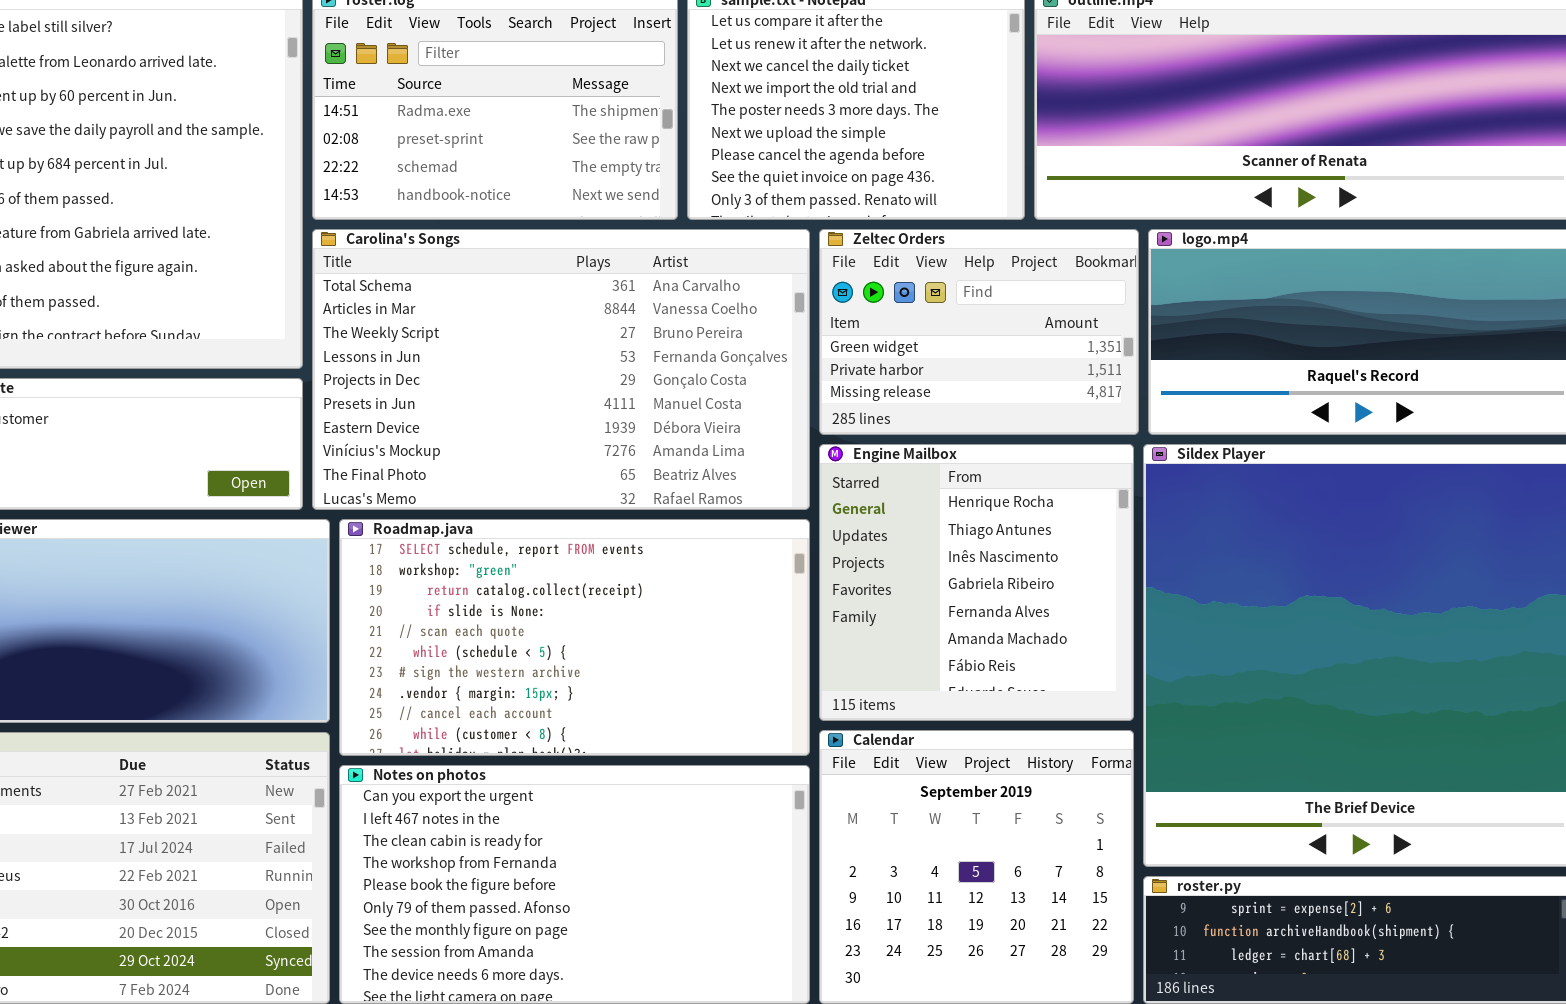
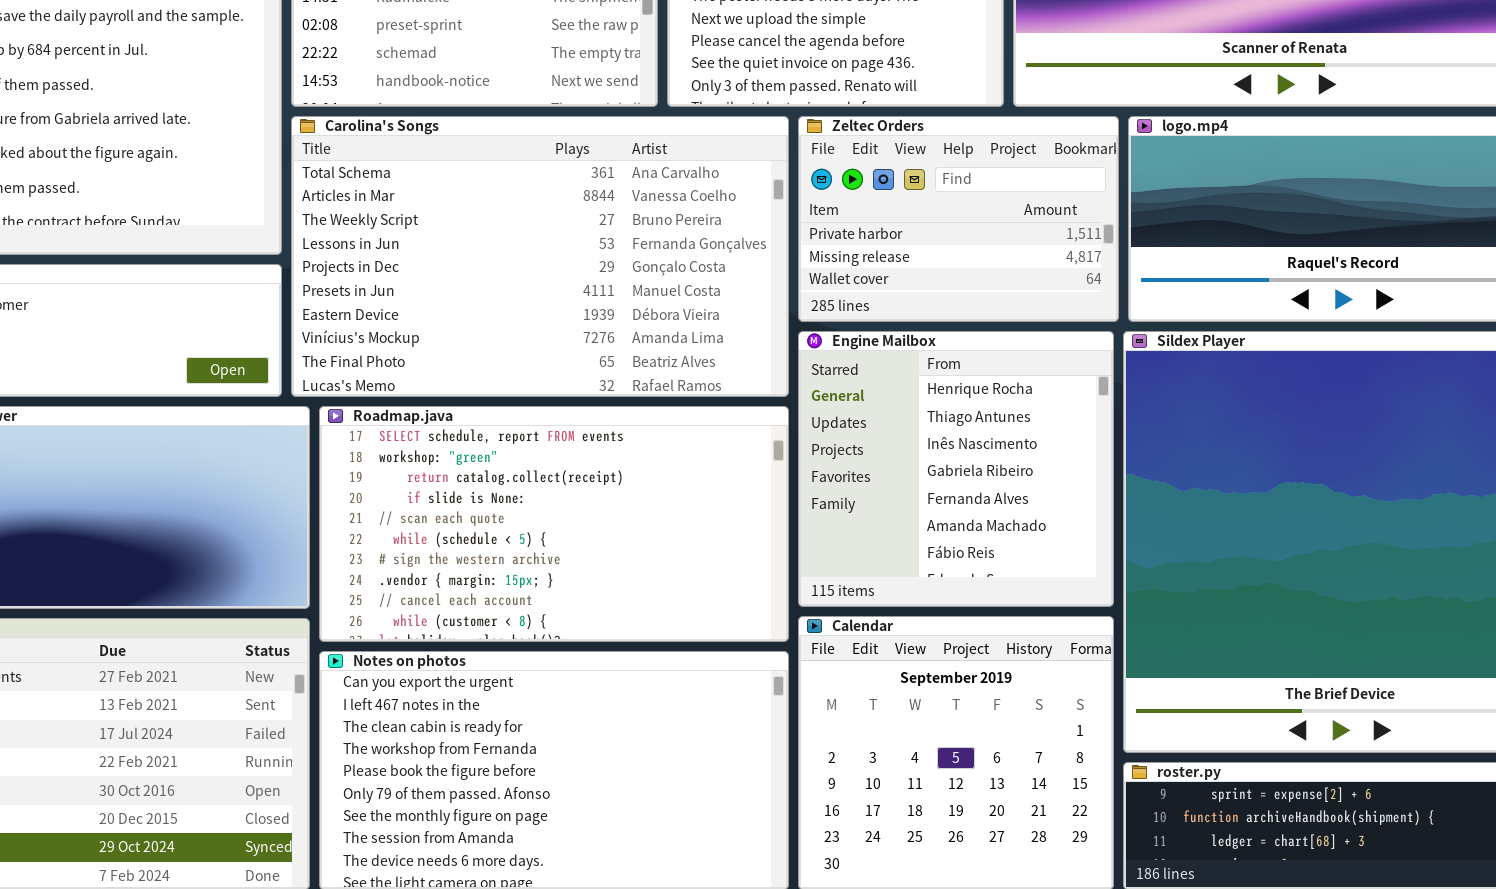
Zeltec Orders: [819,229,1139,435] -> [798,116,1119,322], scrolled down 1 row

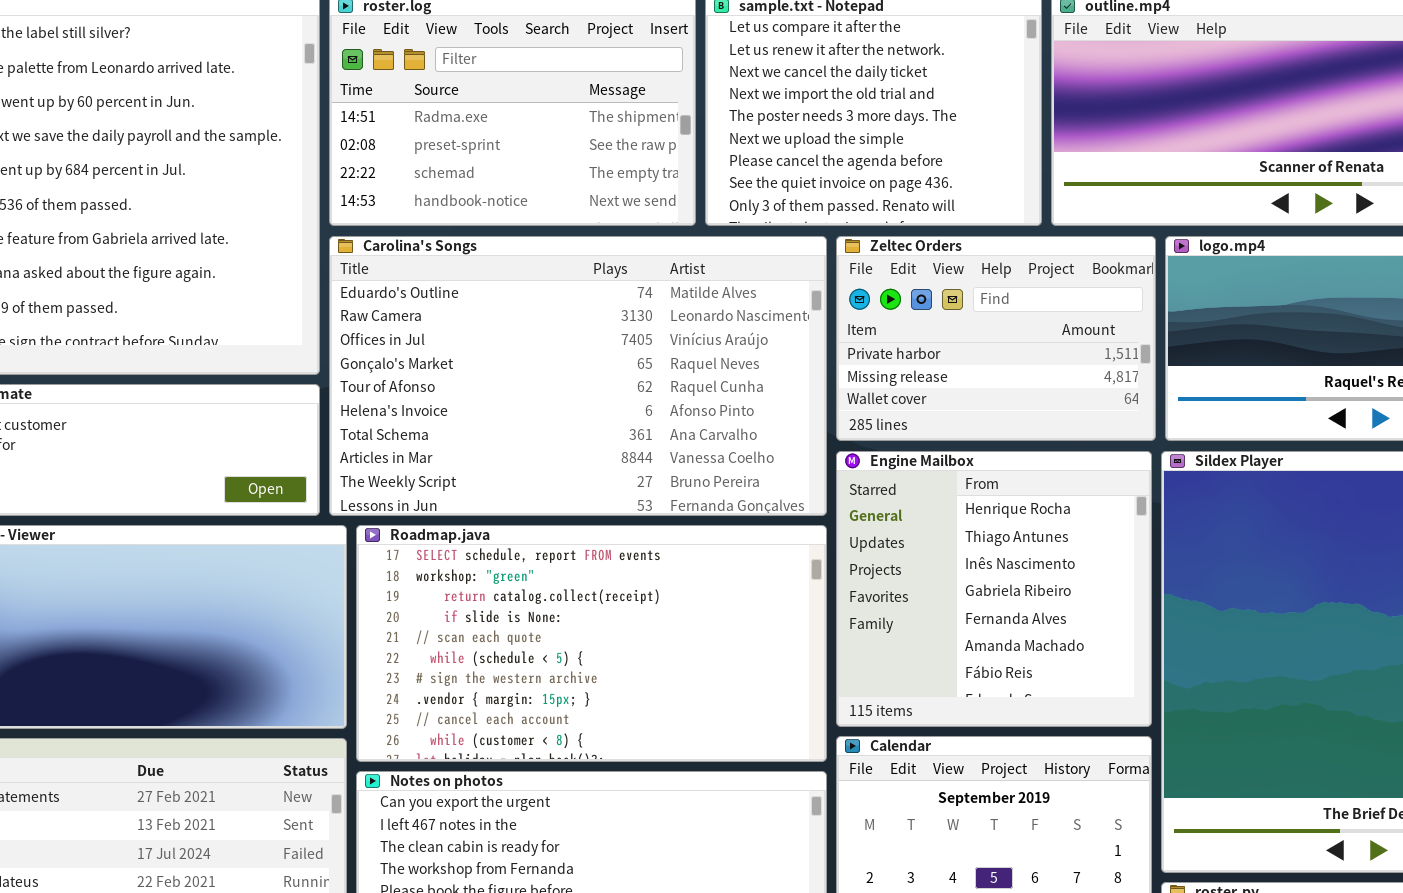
Carolina's Songs: [291,116,789,397] -> [329,236,827,516], scrolled up 6 rows

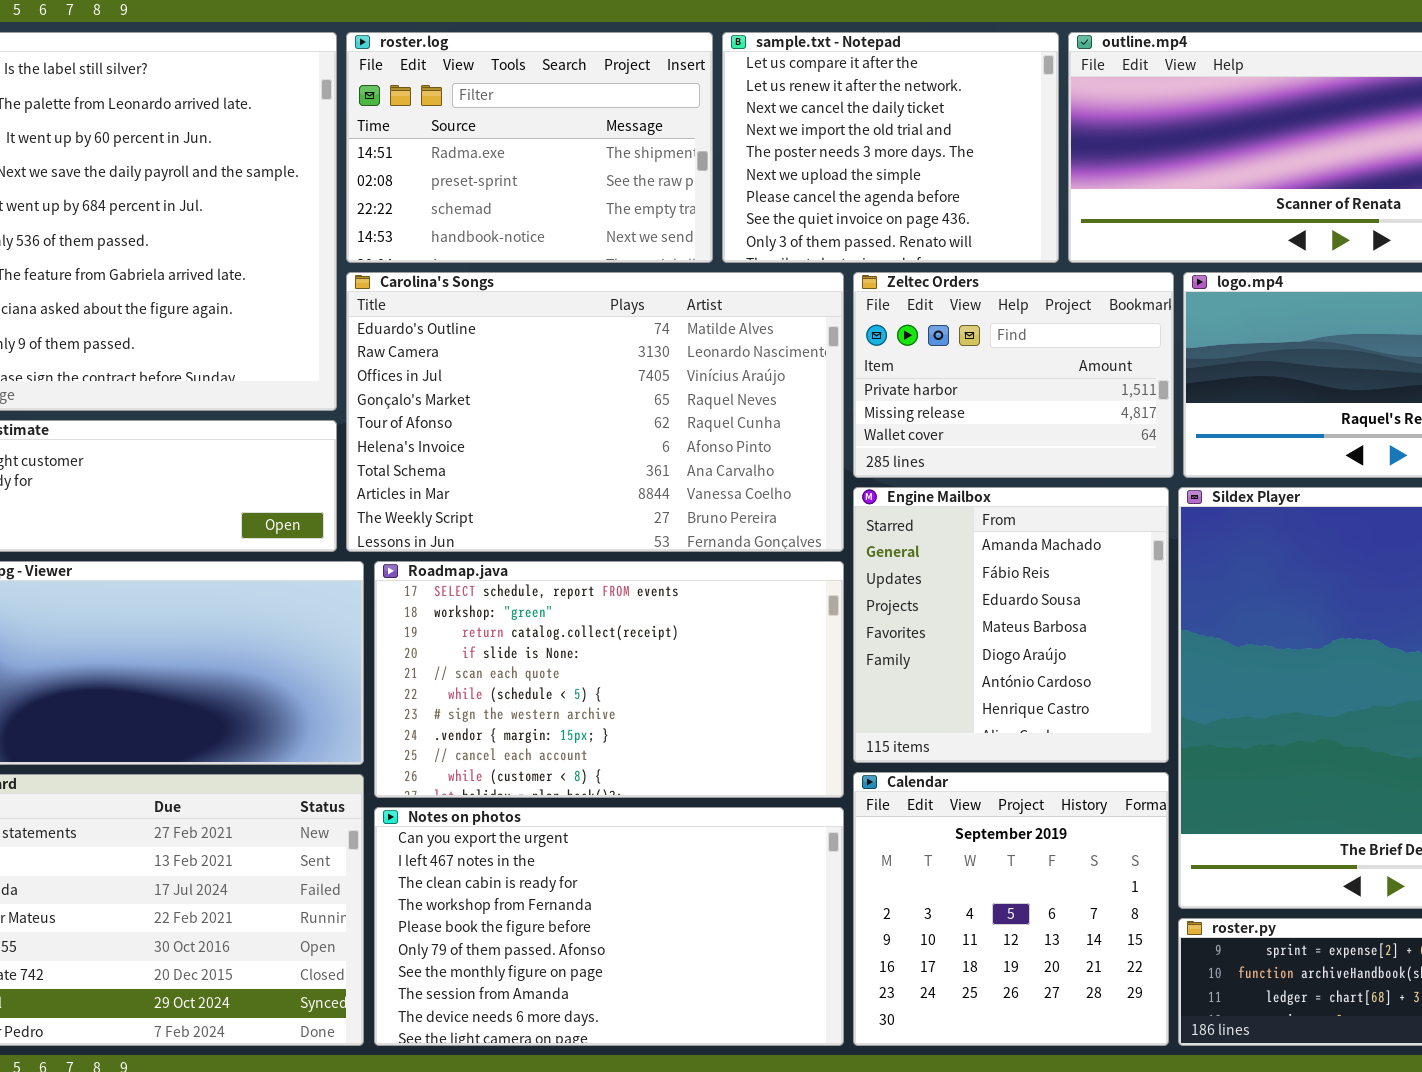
Engine Mailbox: [836,451,1152,727] -> [853,487,1169,763], scrolled down 5 rows

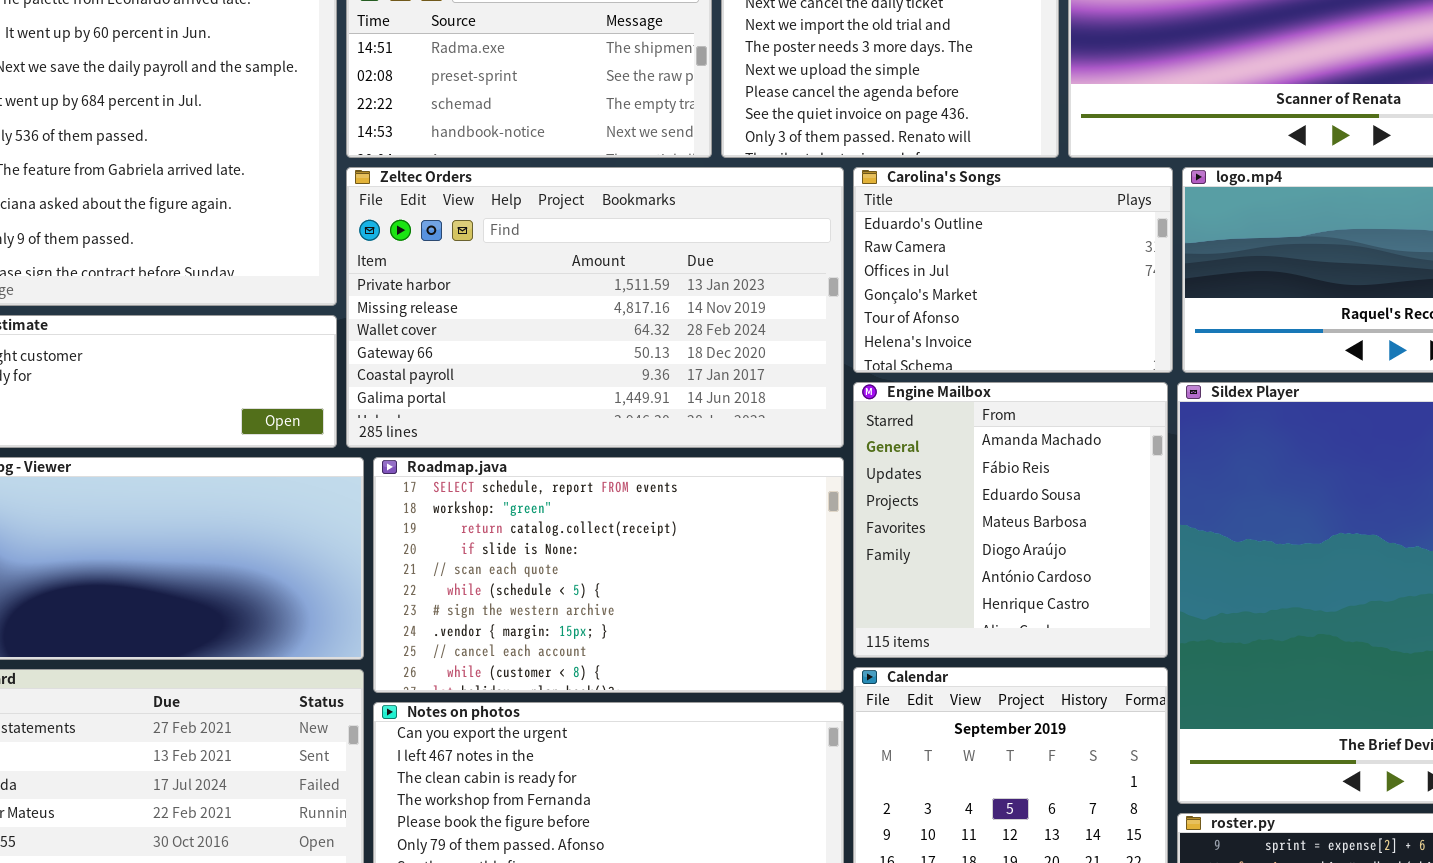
Carolina's Songs: [346,272,844,552] -> [853,167,1173,373], moved, resized
Zeltec Orders: [853,272,1174,478] -> [346,167,844,448], moved, resized

